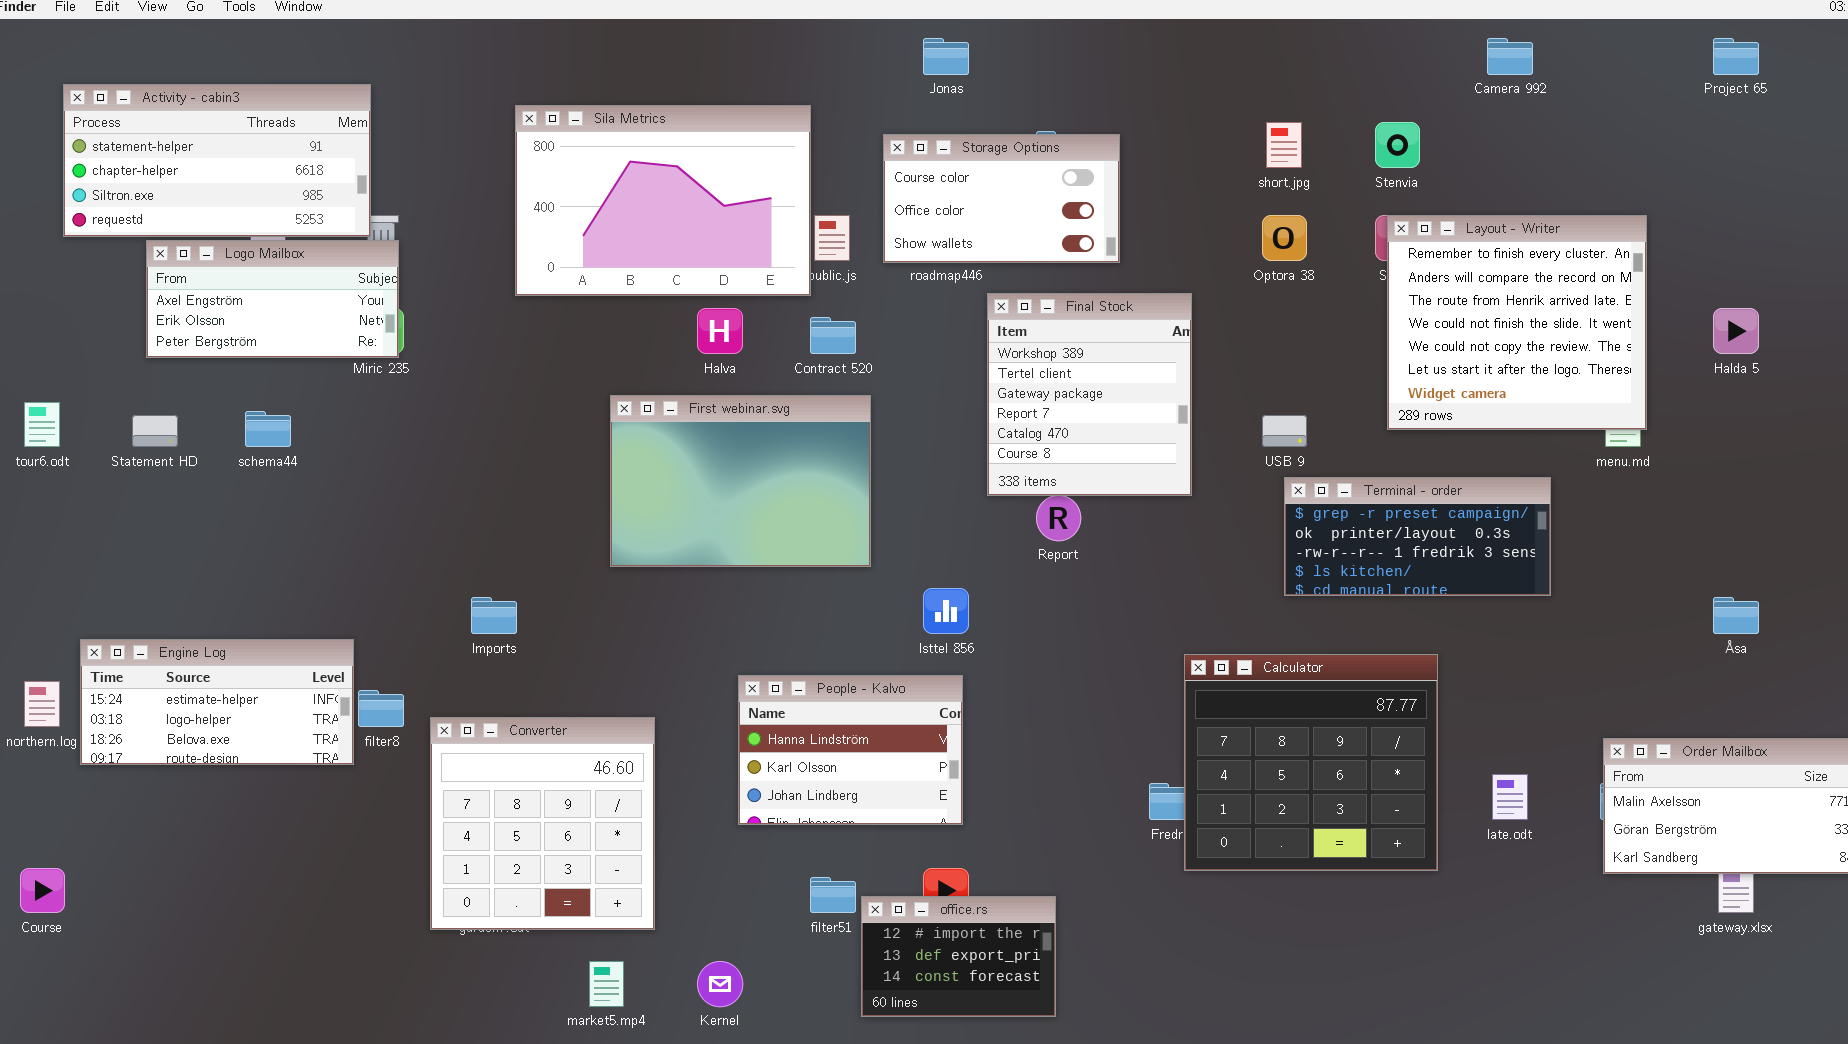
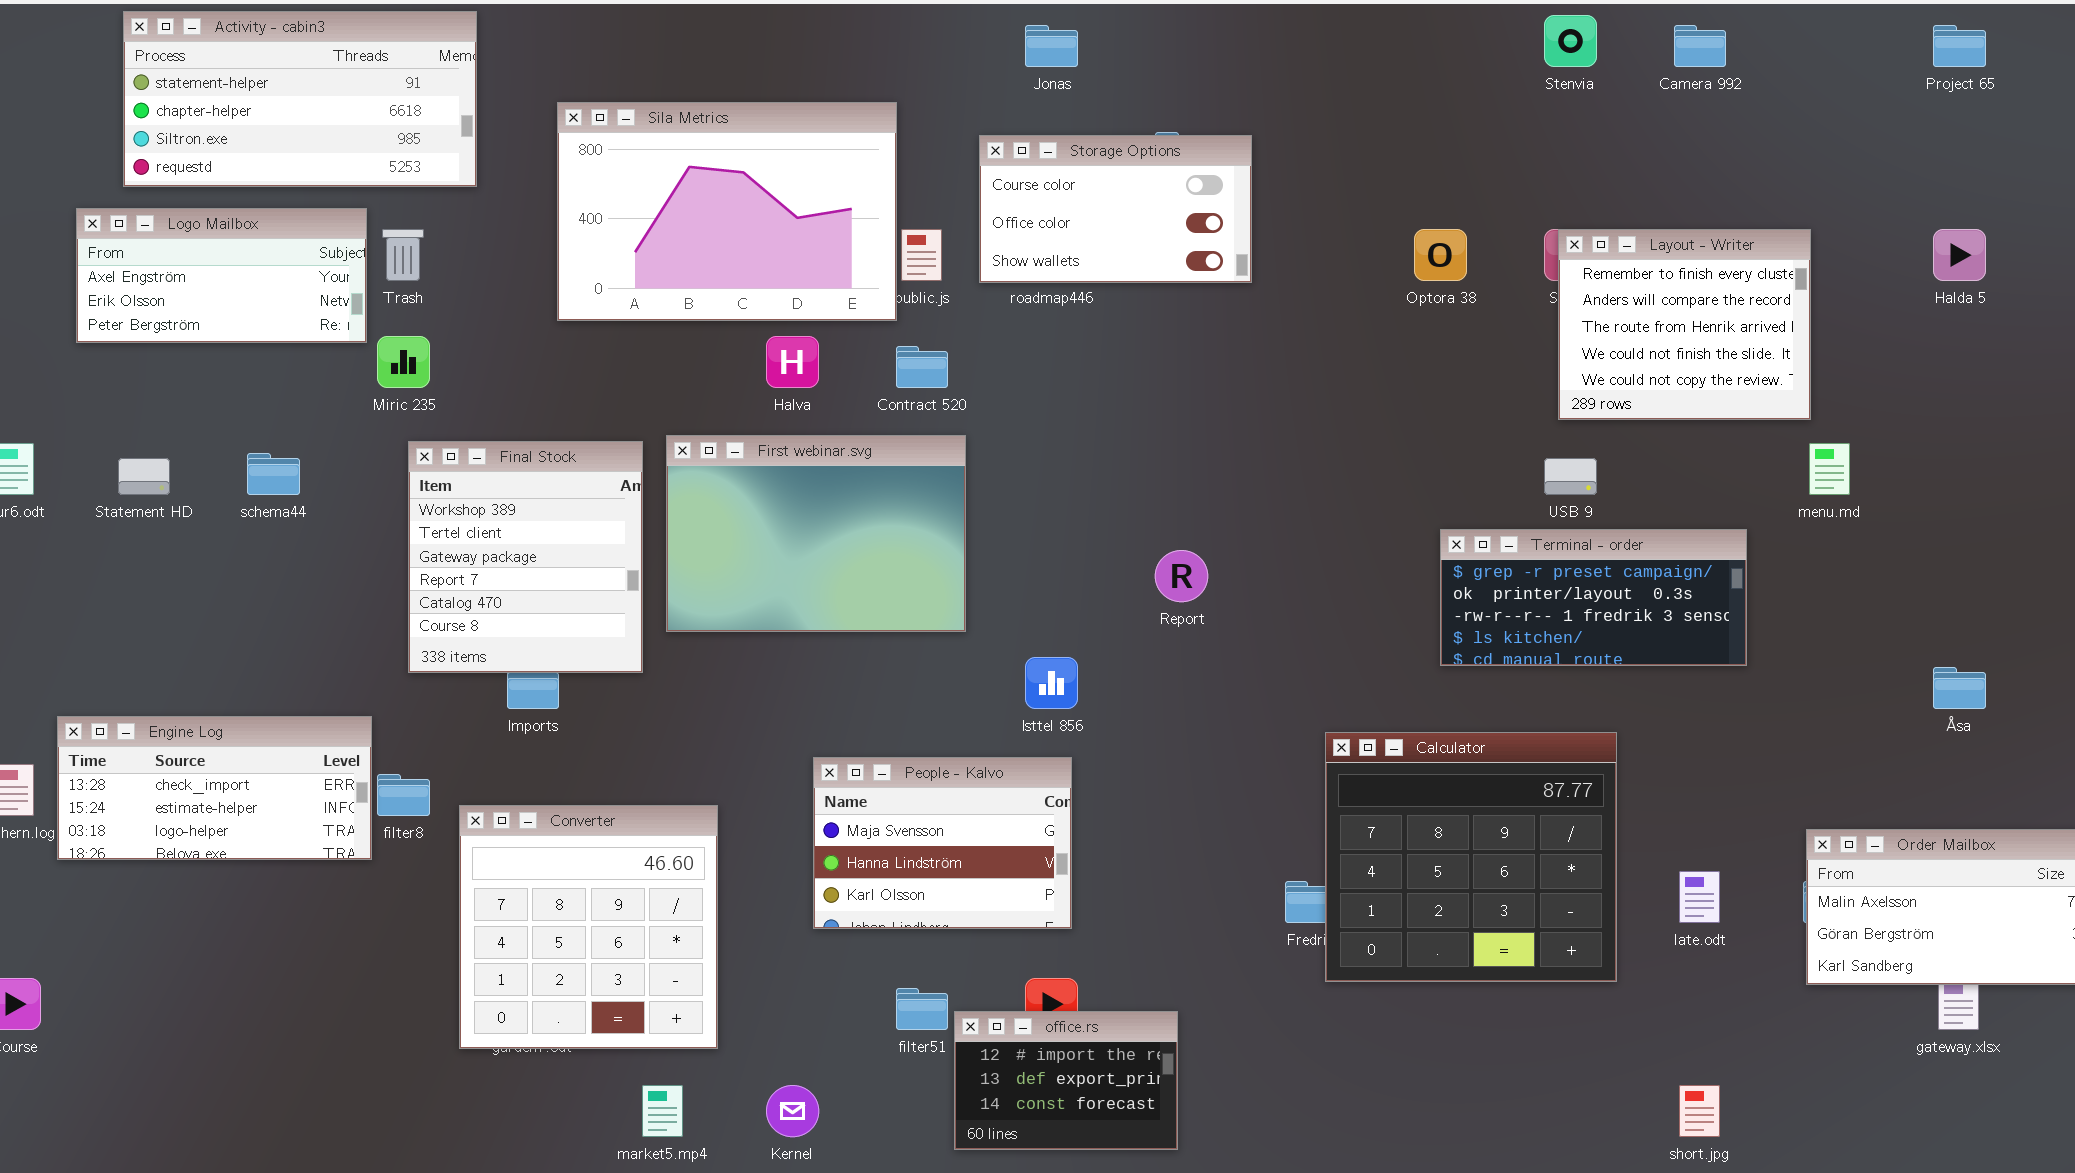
Activity - cabin3: [63,84,371,237] -> [123,11,477,187], moved
short.jpg: [1266,122,1302,168] -> [1679,1085,1720,1137], moved
Stenvia: [1375,122,1420,168] -> [1544,15,1597,67], moved
Layout - Writer: [1387,215,1647,430] -> [1558,229,1811,420], resized
Logo Mailbox: [146,240,399,358] -> [76,208,367,343], moved
Final Stock: [987,293,1192,496] -> [408,441,643,673], moved
Halda 5: [1713,308,1759,354] -> [1933,229,1986,281], moved
USB 9: [1262,415,1307,447] -> [1544,458,1597,495], moved
Engine Log: [80,639,354,765] -> [57,716,372,860], scrolled up 1 row
People - Kalvo: [738,675,963,825] -> [813,757,1072,929], scrolled up 1 row

